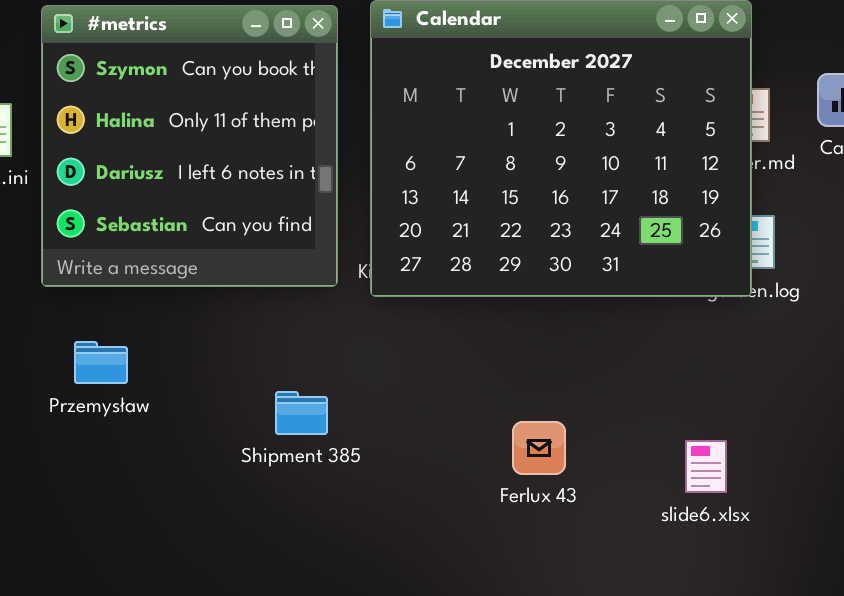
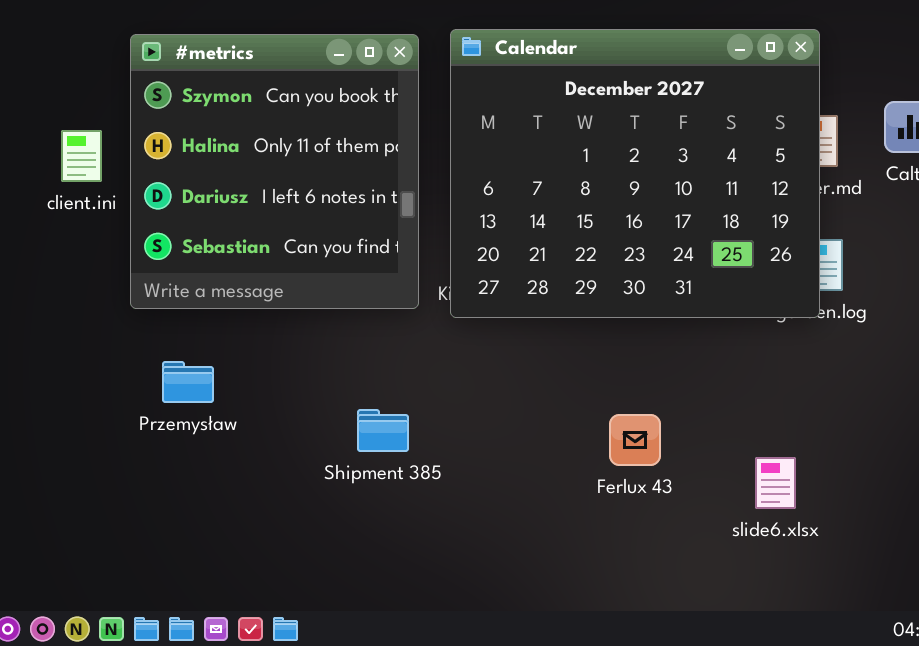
Ferlux 43: [512,421,566,475] -> [609,414,661,466], moved

